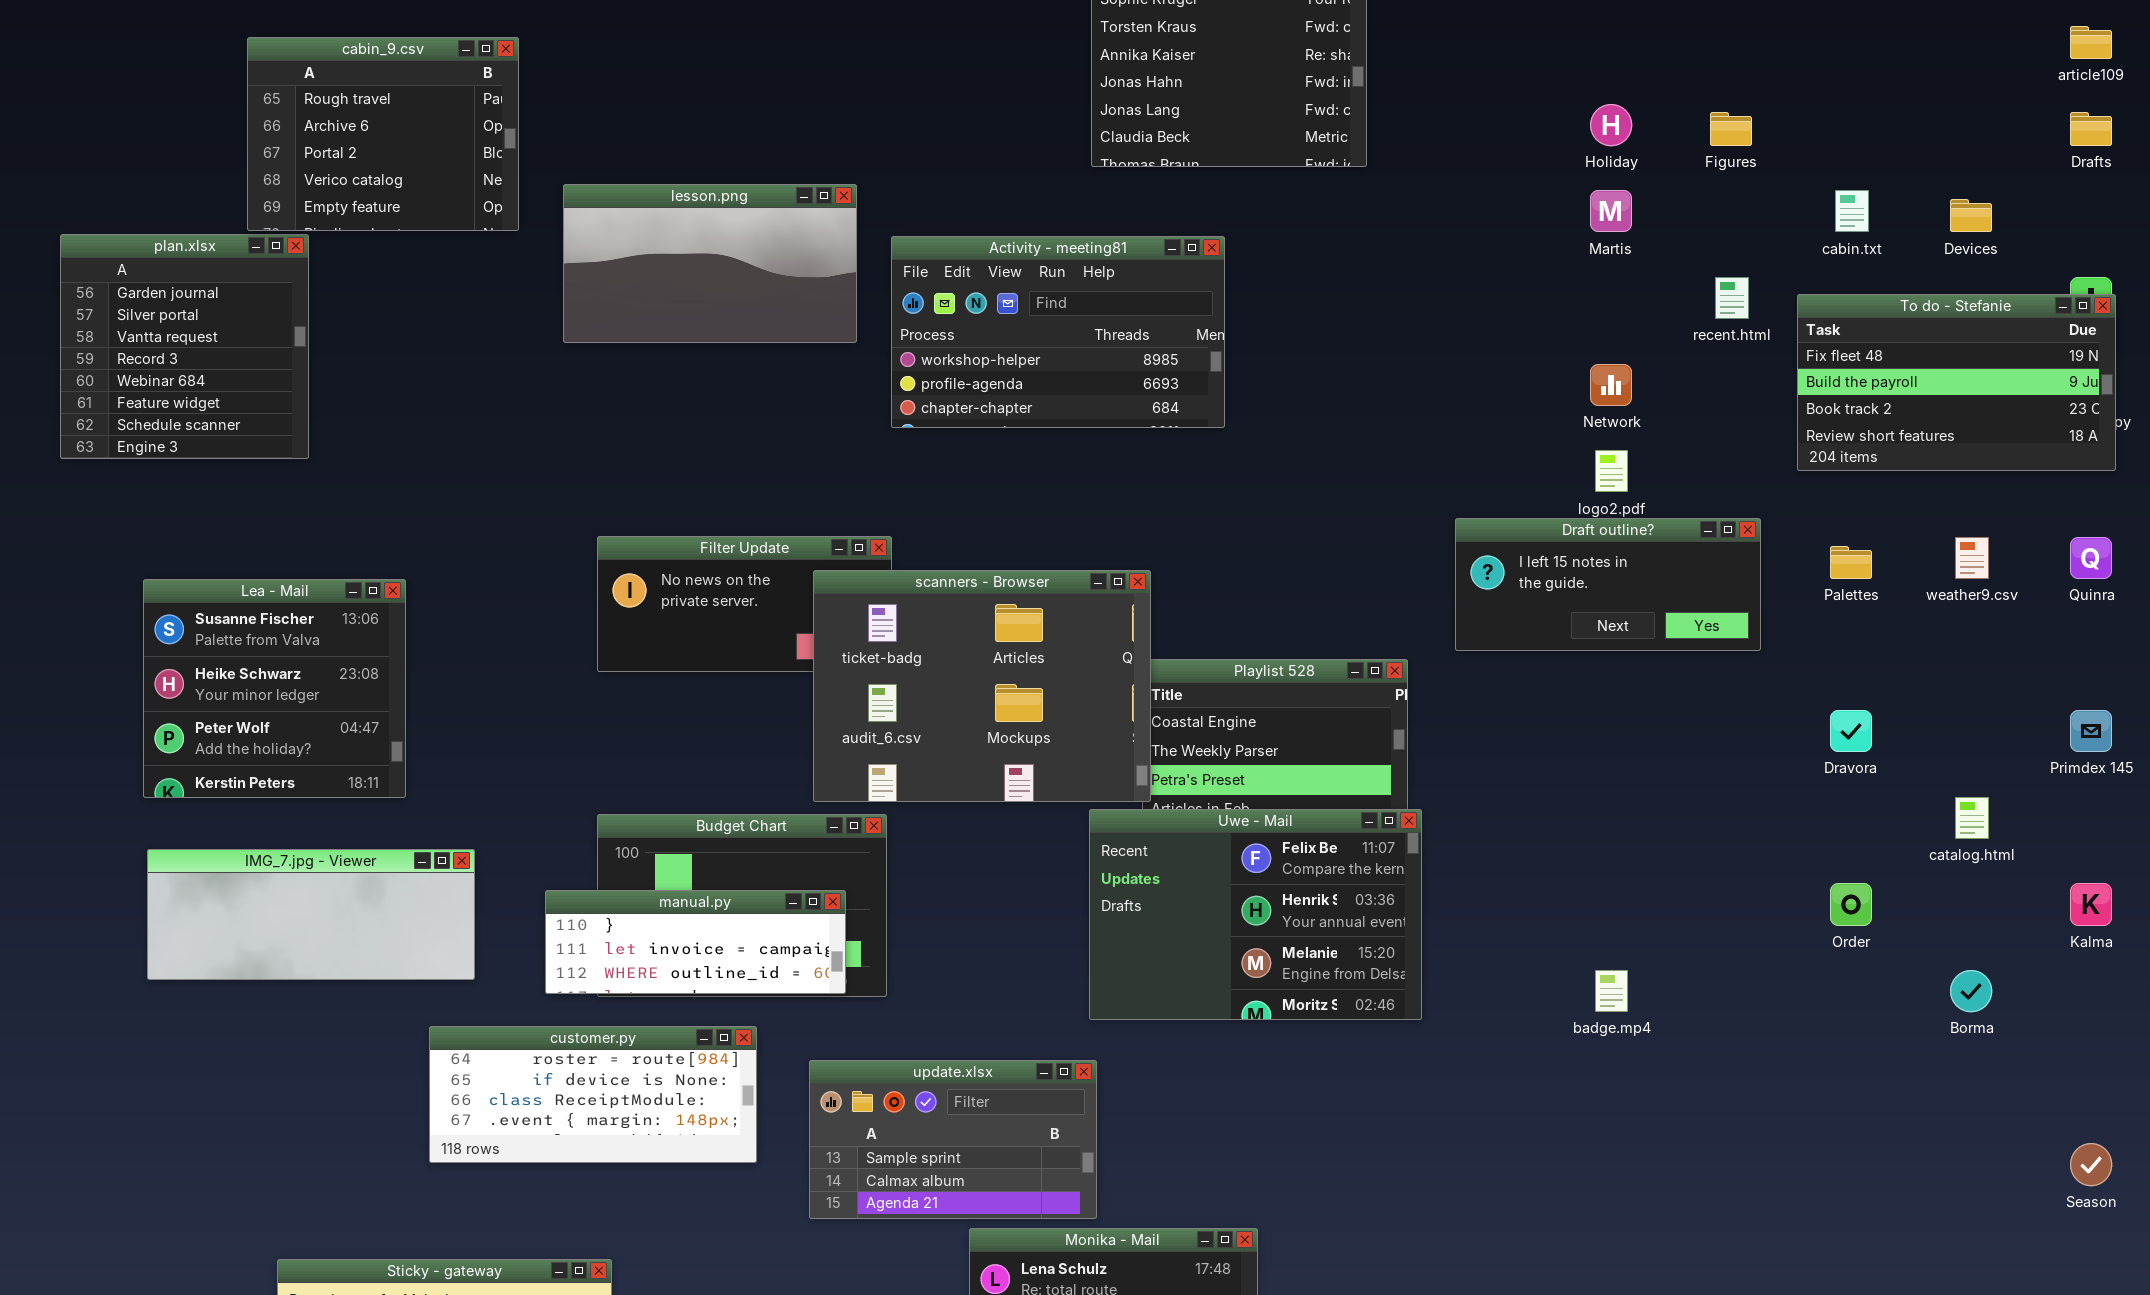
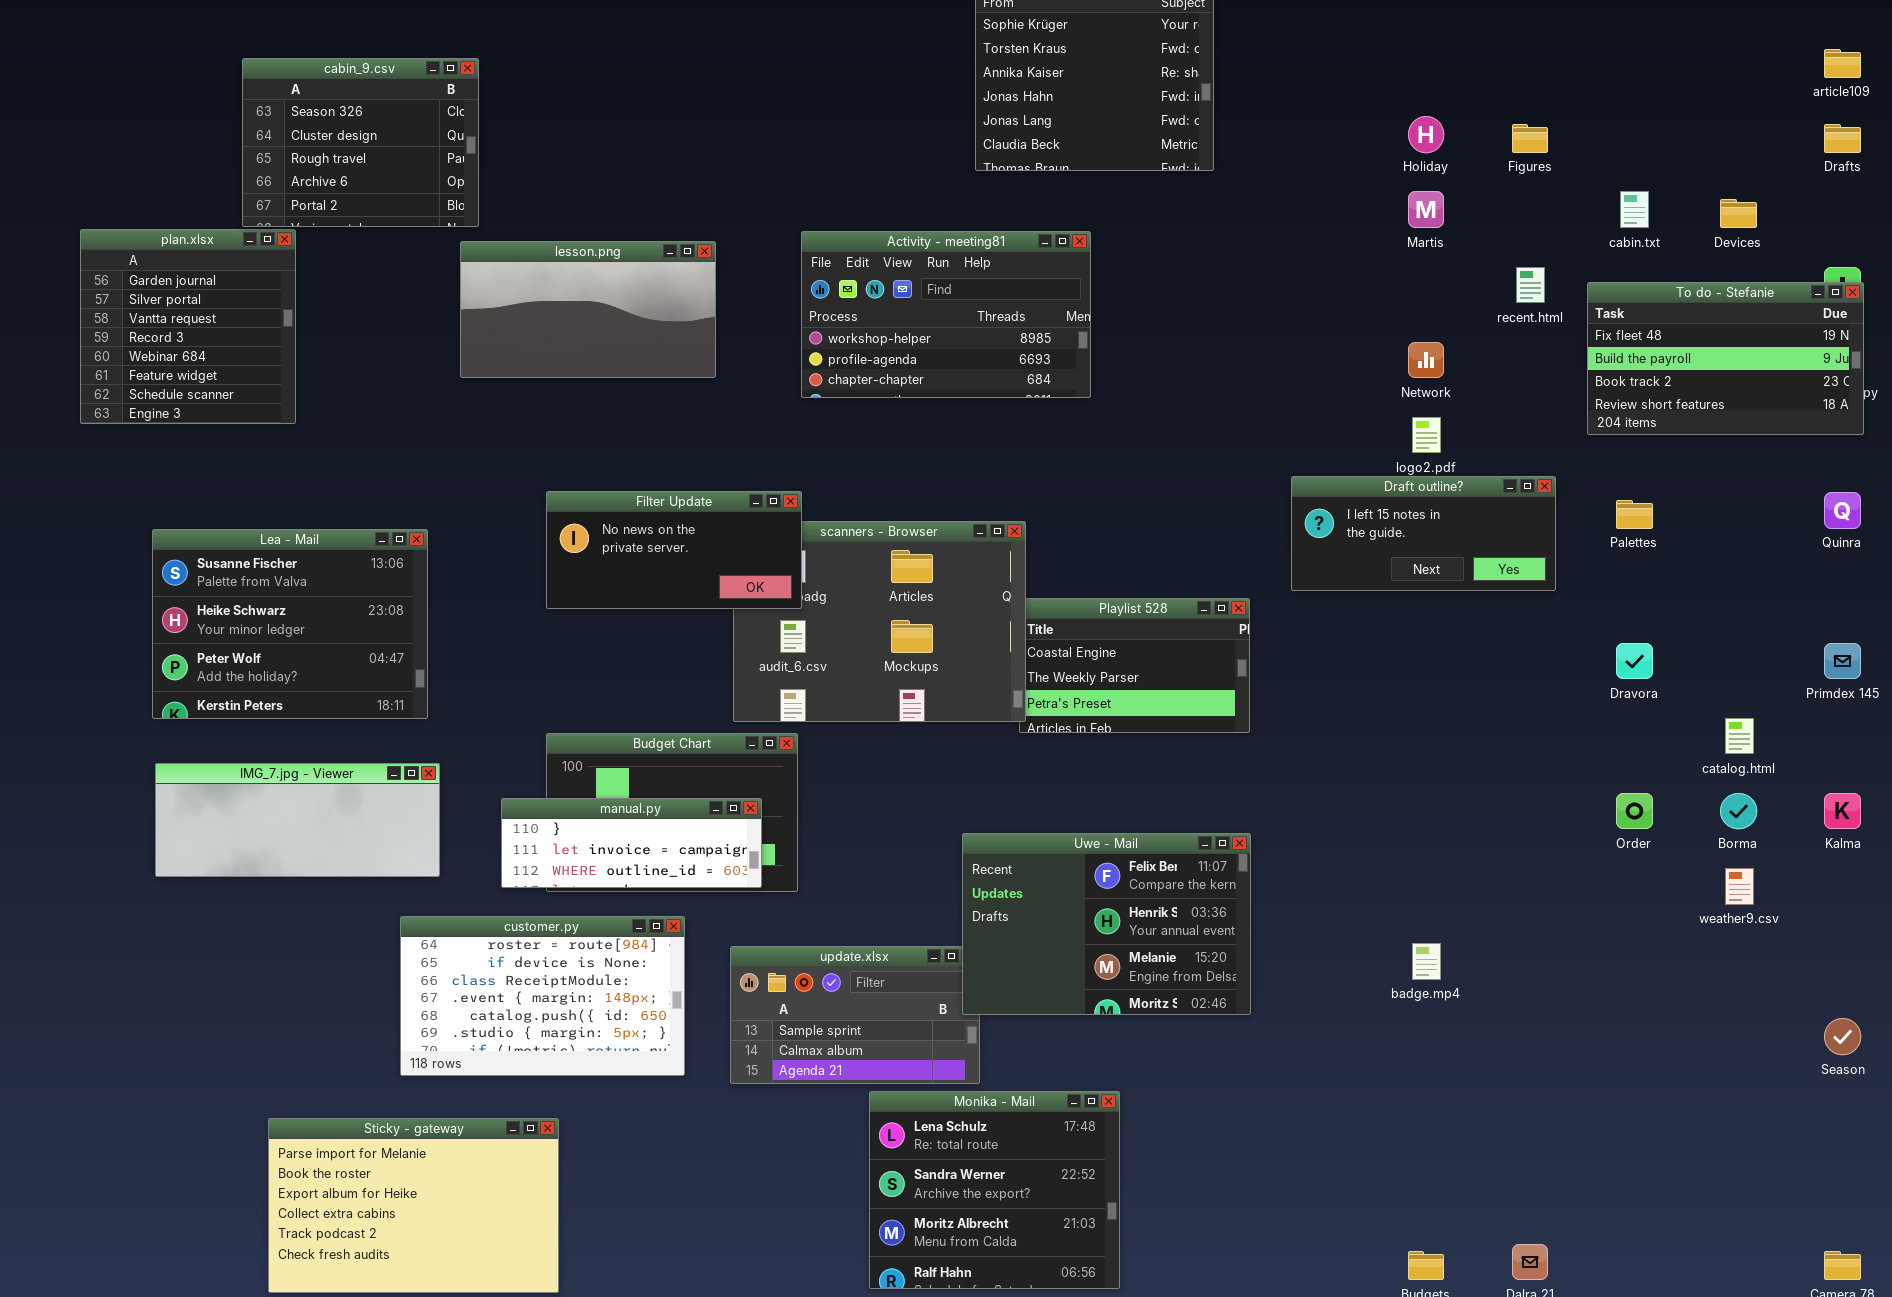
cabin_9.csv: [247,37,519,231] -> [242,58,479,227], scrolled up 2 rows
lesson.png: [563,184,857,343] -> [460,241,716,378], moved
Filter Update: [597,536,892,672] -> [546,491,802,609], raised
weather9.csv: [1955,537,1989,579] -> [1725,868,1754,905], moved
Lea - Mail: [143,579,406,798] -> [152,529,428,719], resized
Uwe - Mail: [1089,809,1422,1020] -> [962,833,1251,1015], moved
badge.mp4: [1595,970,1628,1012] -> [1412,943,1441,980], moved
Borma: [1950,970,1992,1012] -> [1720,793,1757,829], moved
customer.py: [429,1026,757,1163] -> [400,916,685,1076], resized

